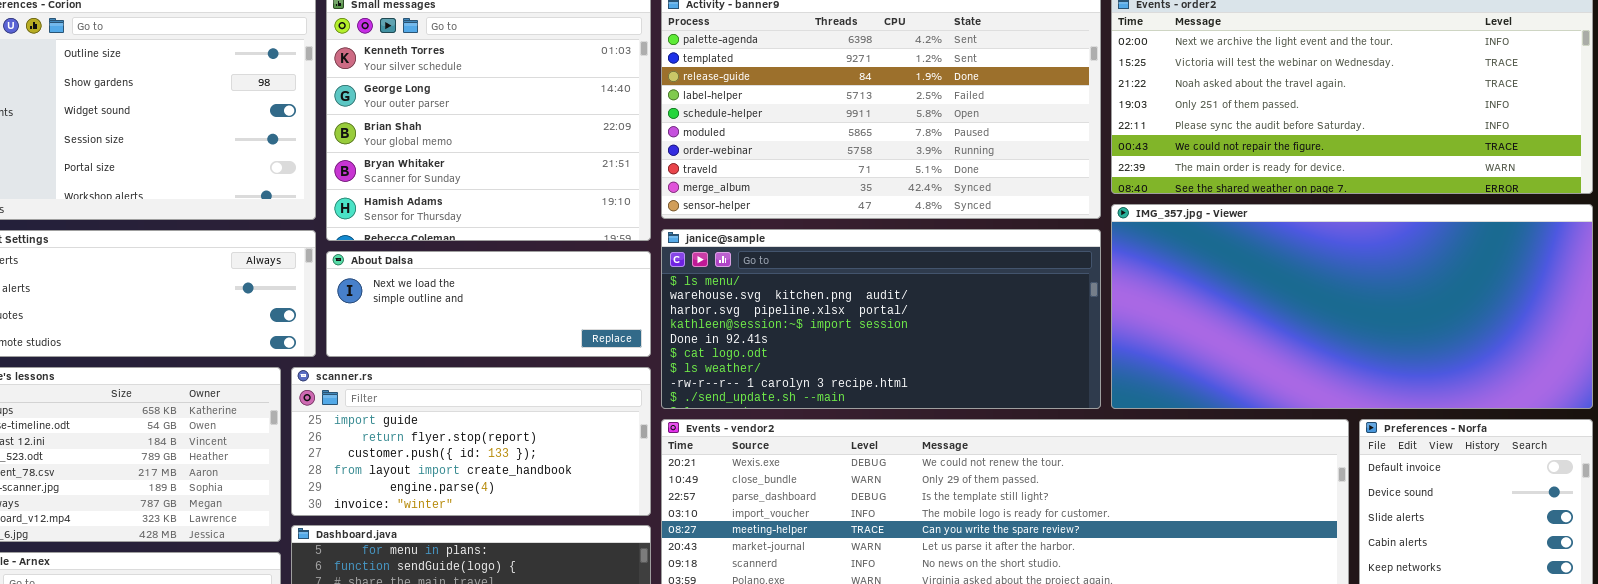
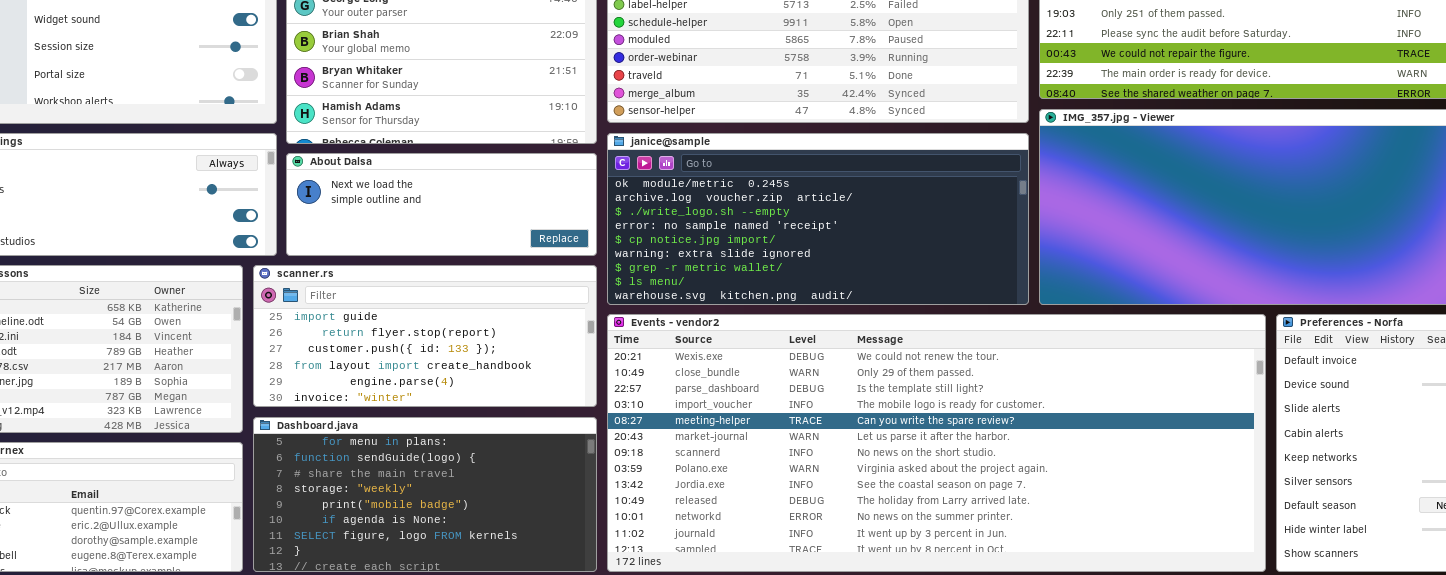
janice@sample: [661,229,1101,409] -> [607,133,1029,305], scrolled up 7 rows

